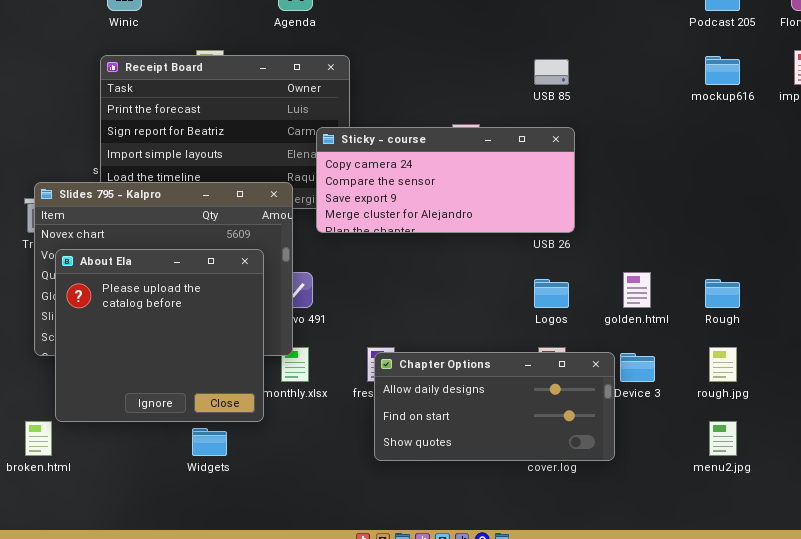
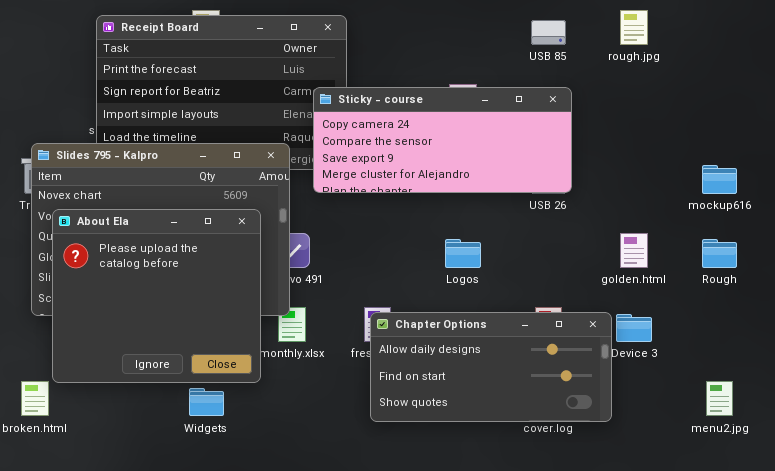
mockup616: [705,56,740,85] -> [702,165,737,194], moved
Logos: [534,279,569,308] -> [445,239,481,268], moved
rough.jpg: [709,347,737,382] -> [620,10,648,45], moved

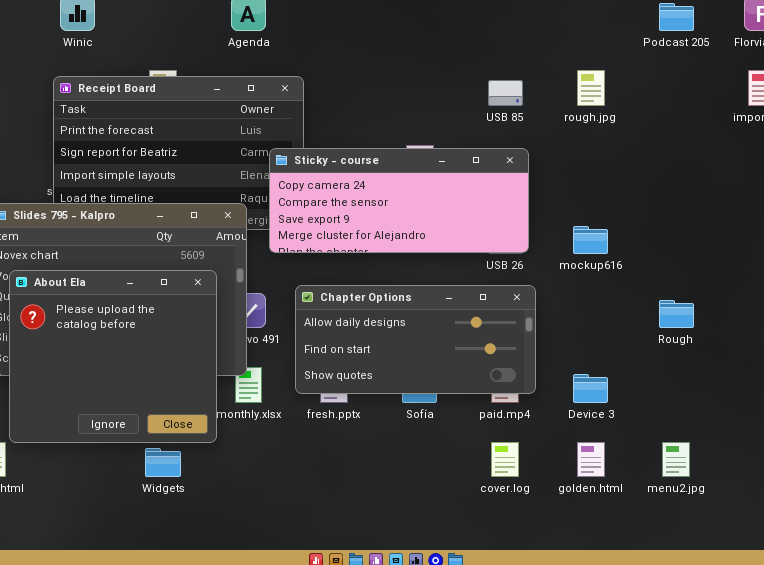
mockup616: [702,165,737,194] -> [573,226,608,254], moved
golden.html: [620,233,648,268] -> [577,442,605,477], moved
Chapter Options: [370,312,612,422] -> [295,285,536,394], moved

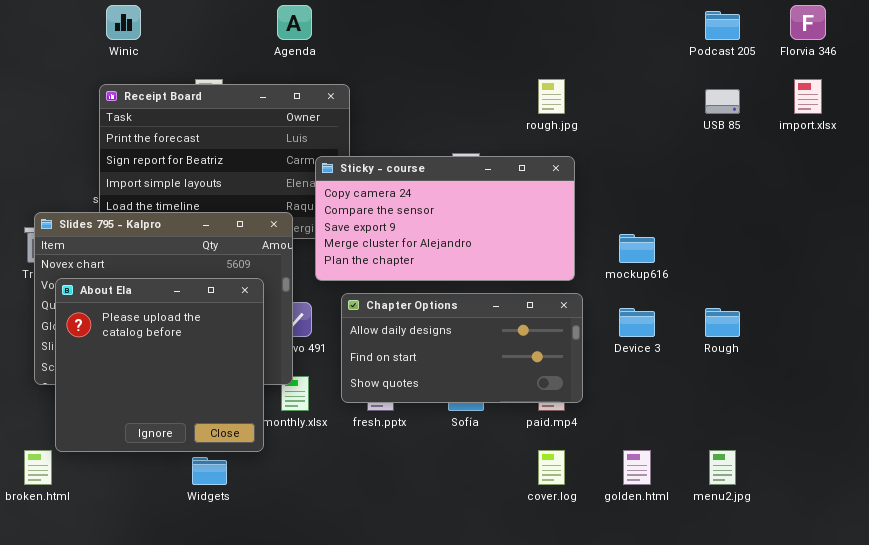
rough.jpg: [577,70,605,106] -> [538,79,565,114], moved
USB 85: [488,80,523,106] -> [705,89,740,114], moved
Sticky - course: [269,148,529,253] -> [315,156,575,281], resized
Device 3: [573,374,608,403] -> [619,308,655,337], moved

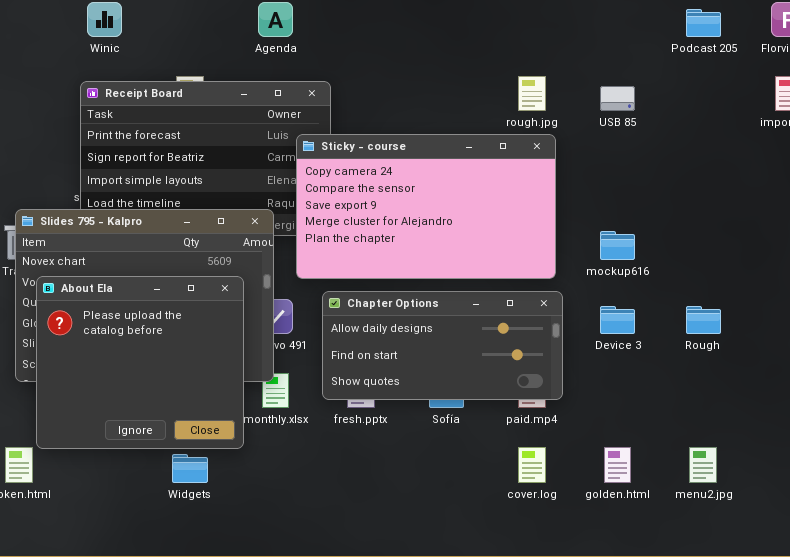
USB 85: [705,89,740,114] -> [600,86,635,111], moved
Sticky - course: [315,156,575,281] -> [296,134,556,279], resized

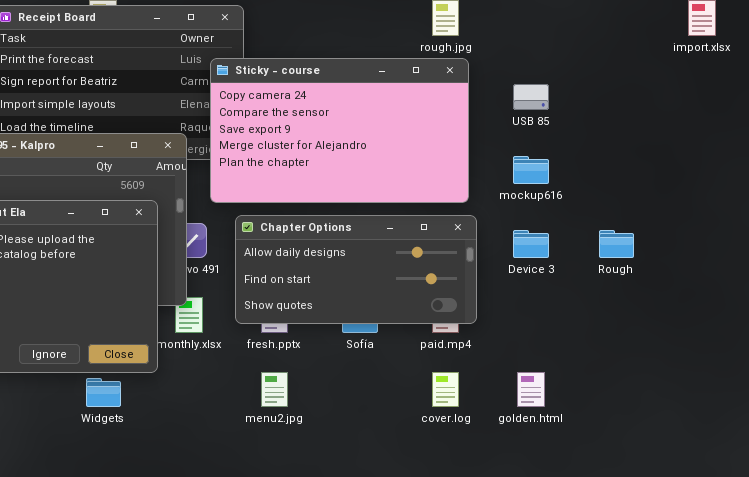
USB 85: [600,86,635,111] -> [513,84,549,110], moved
menu2.jpg: [689,447,717,483] -> [261,372,288,407], moved

